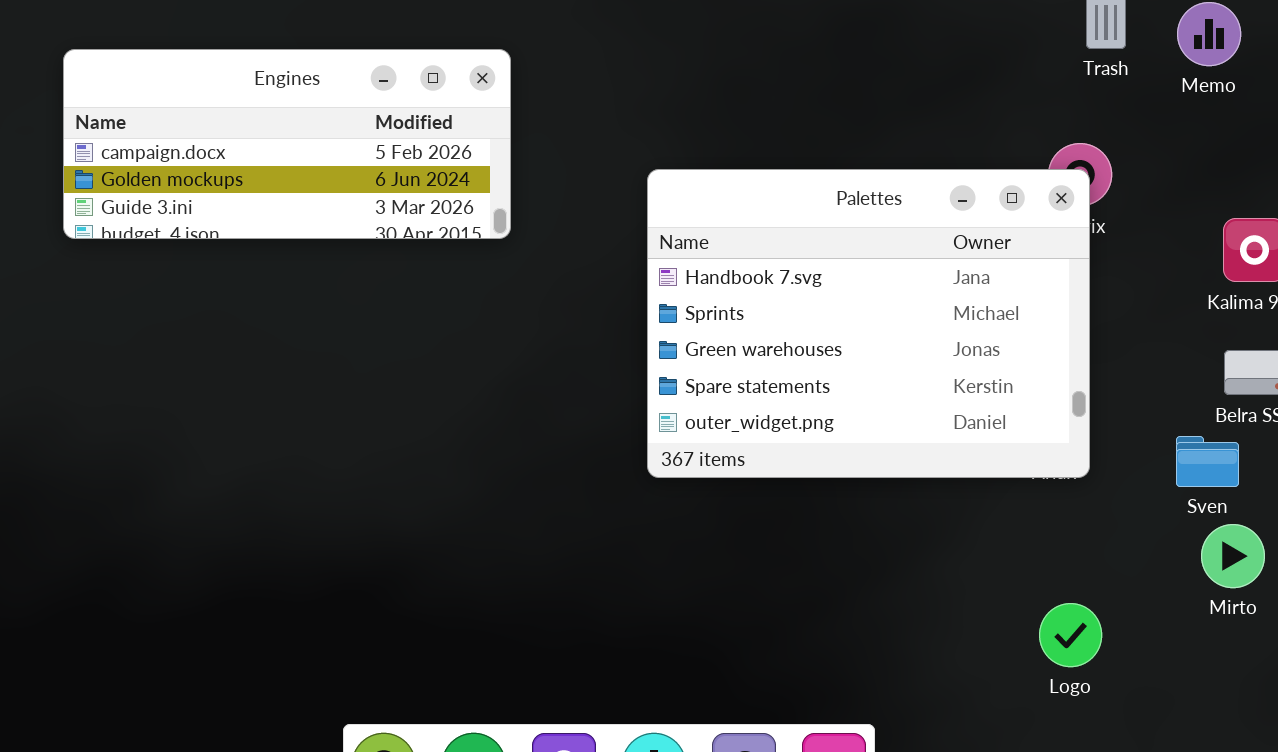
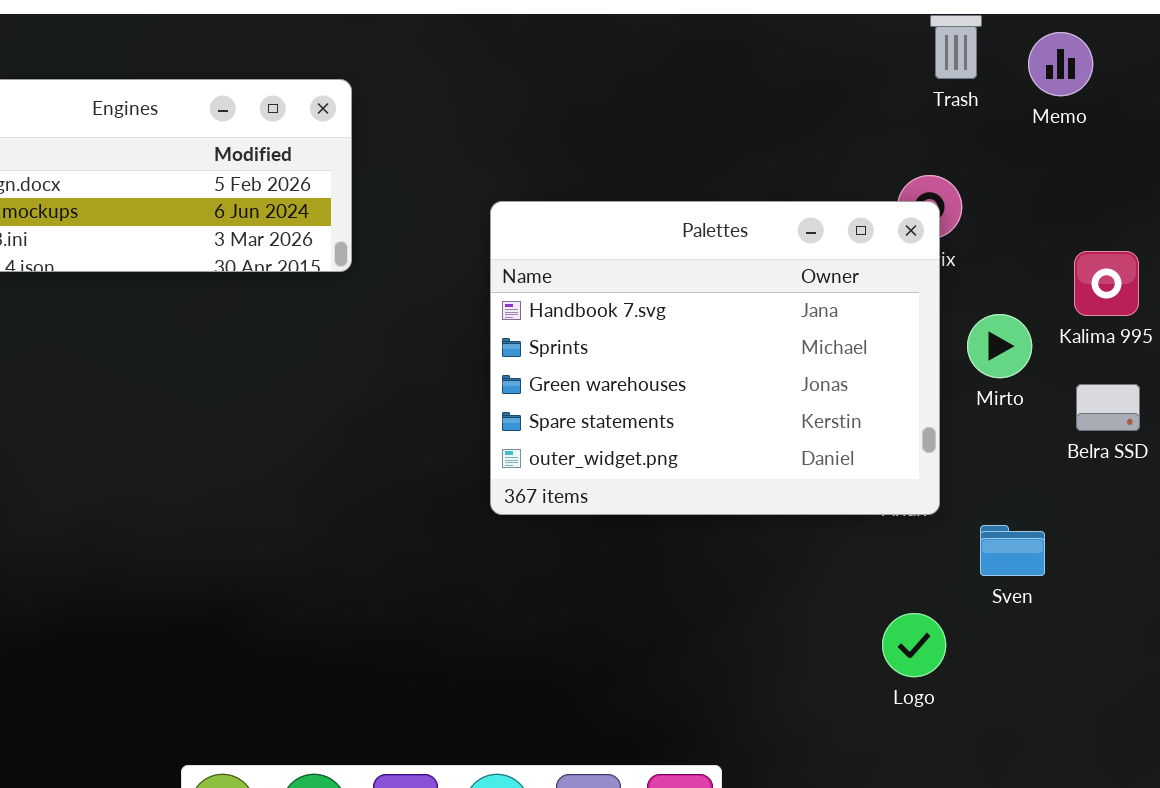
Sven: [1176,436,1239,487] -> [980,525,1045,576], moved
Mirto: [1201,524,1265,588] -> [967,314,1032,378], moved
Logo: [1039,603,1102,667] -> [882,613,946,677], moved

